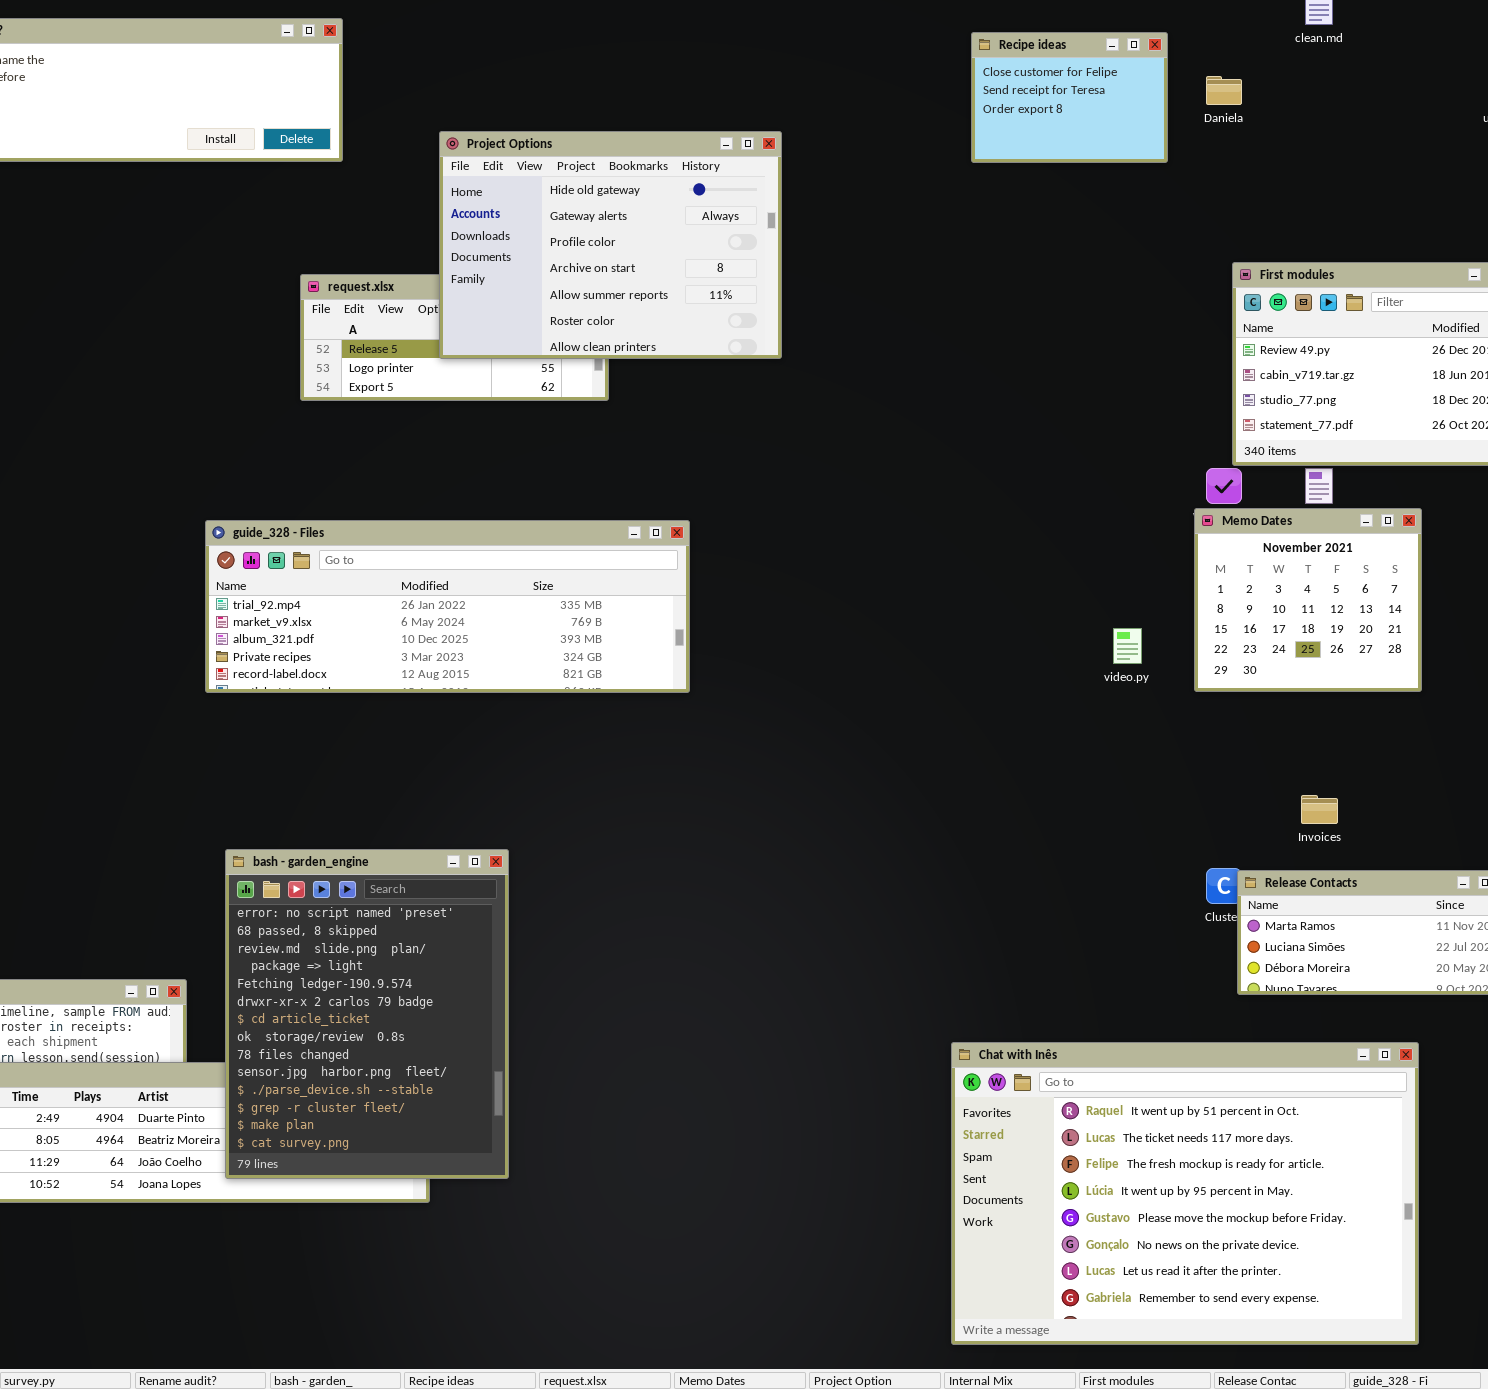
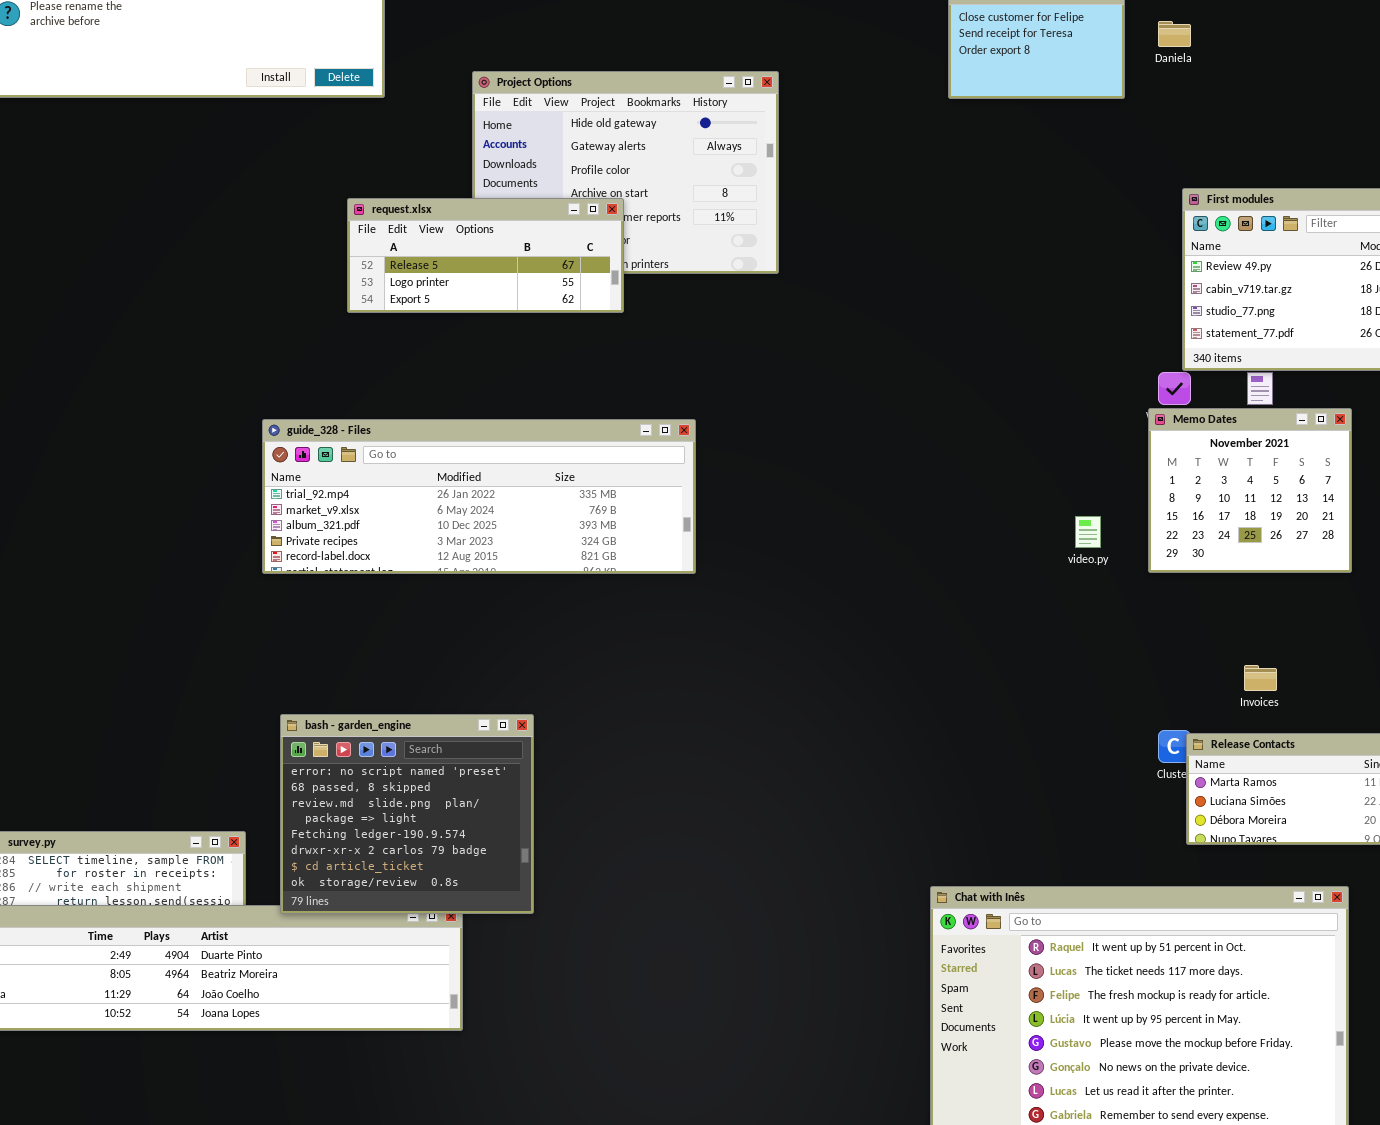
request.xlsx: [300,274,609,401] -> [347,198,624,313], raised
bash - garden_engine: [225,849,509,1179] -> [280,714,534,914], resized

